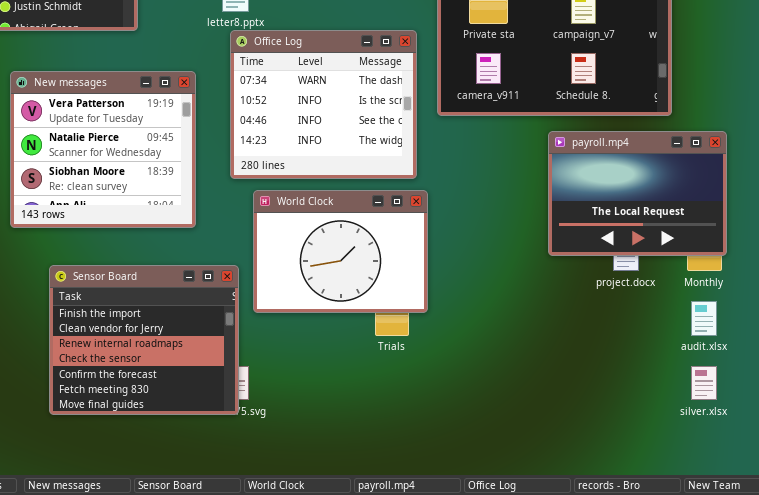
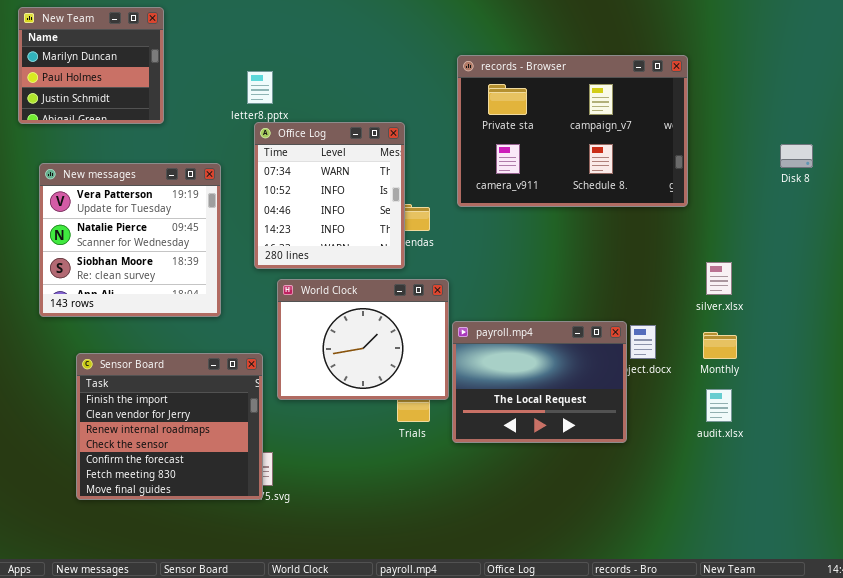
Office Log: [230,30,417,179] -> [254,122,405,269], resized
payroll.mp4: [548,131,727,256] -> [452,321,627,443], moved
silver.xlsx: [691,366,717,400] -> [706,262,732,295], moved

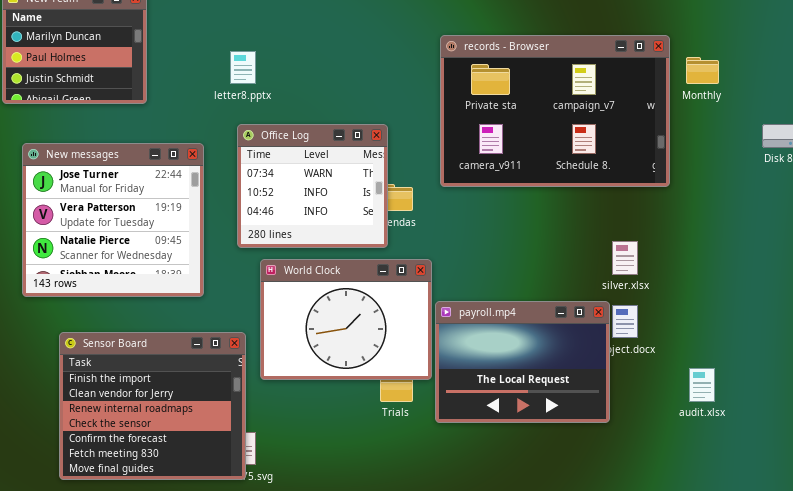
Office Log: [254,122,405,269] -> [237,124,388,248], resized
New messages: [39,163,221,317] -> [22,143,204,297], scrolled up 1 row
silver.xlsx: [706,262,732,295] -> [612,241,638,275], moved
Monthly: [703,332,737,359] -> [686,57,719,84], moved

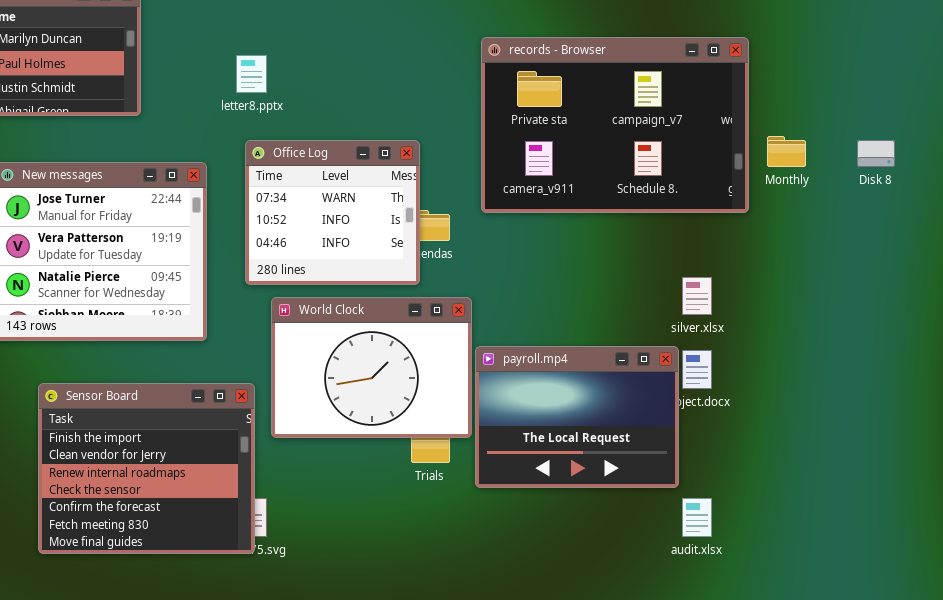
Monthly: [686,57,719,84] -> [767,136,806,167], moved
audit.xlsx: [689,368,715,402] -> [682,498,712,537], moved

